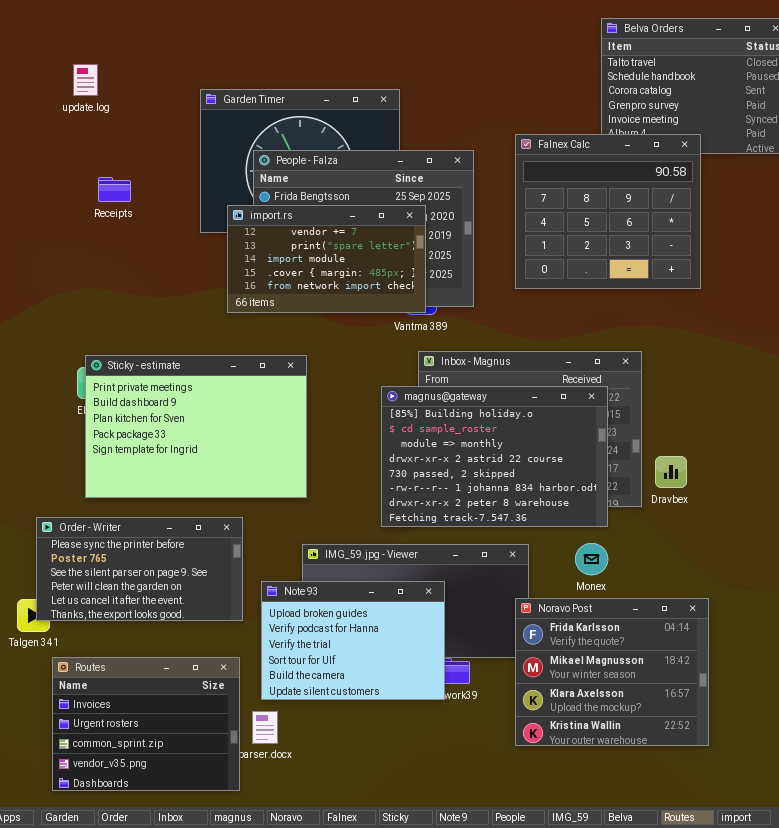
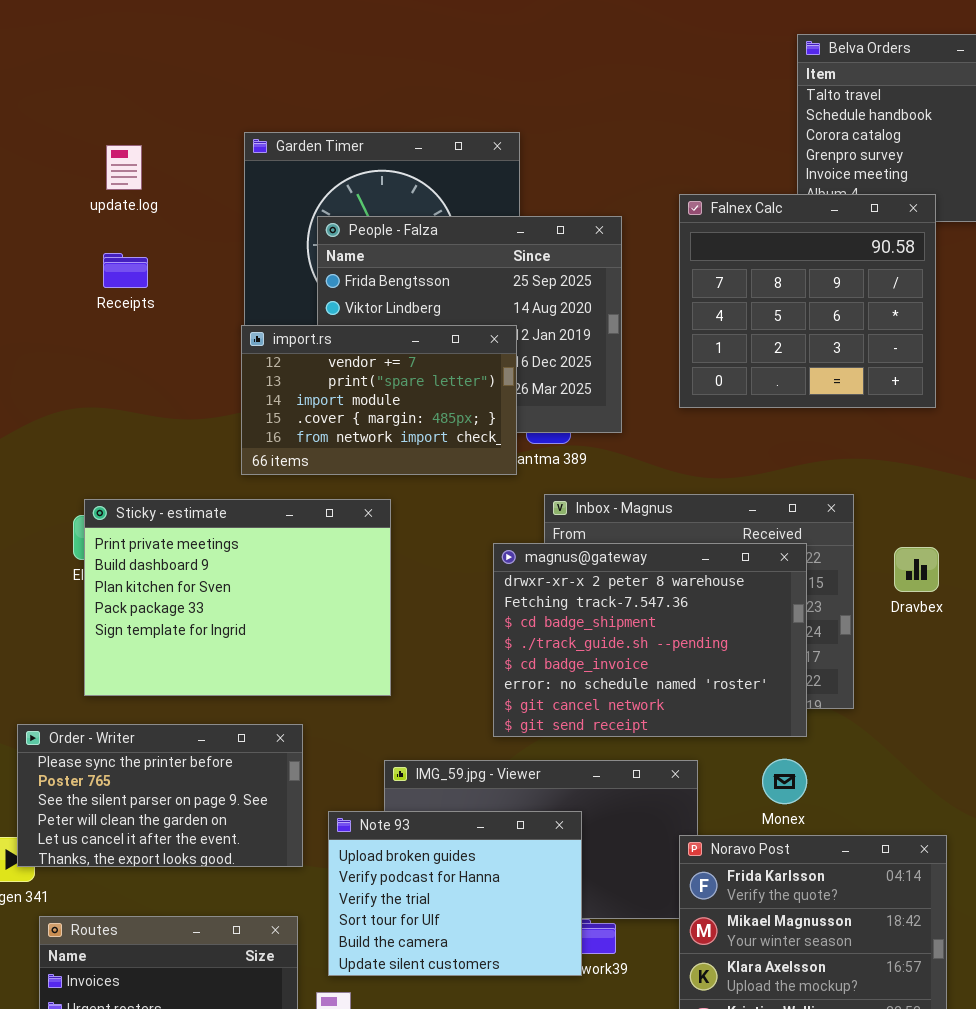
update.log: [73,64,98,96] -> [106,145,142,190], moved
import.rs: [227,205,426,313] -> [241,325,517,475], moved
magnus@gateway: [381,386,608,527] -> [493,543,807,737], scrolled down 6 rows
Dravbex: [655,456,687,488] -> [894,547,939,592], moved

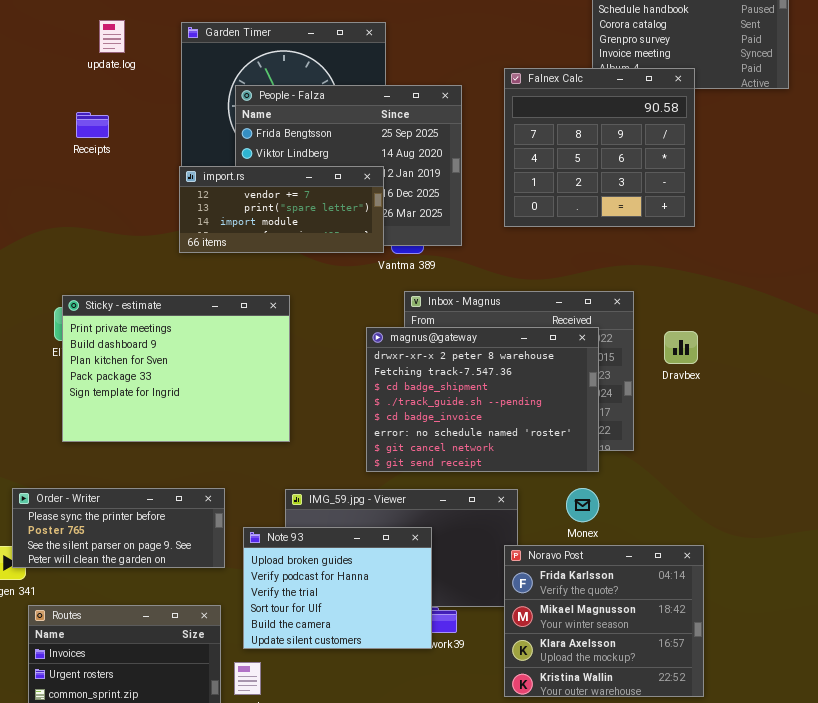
update.log: [106,145,142,190] -> [99,20,125,53], moved
import.rs: [241,325,517,475] -> [179,166,384,253], resized
Order - Writer: [17,724,303,867] -> [12,488,225,568], resized

